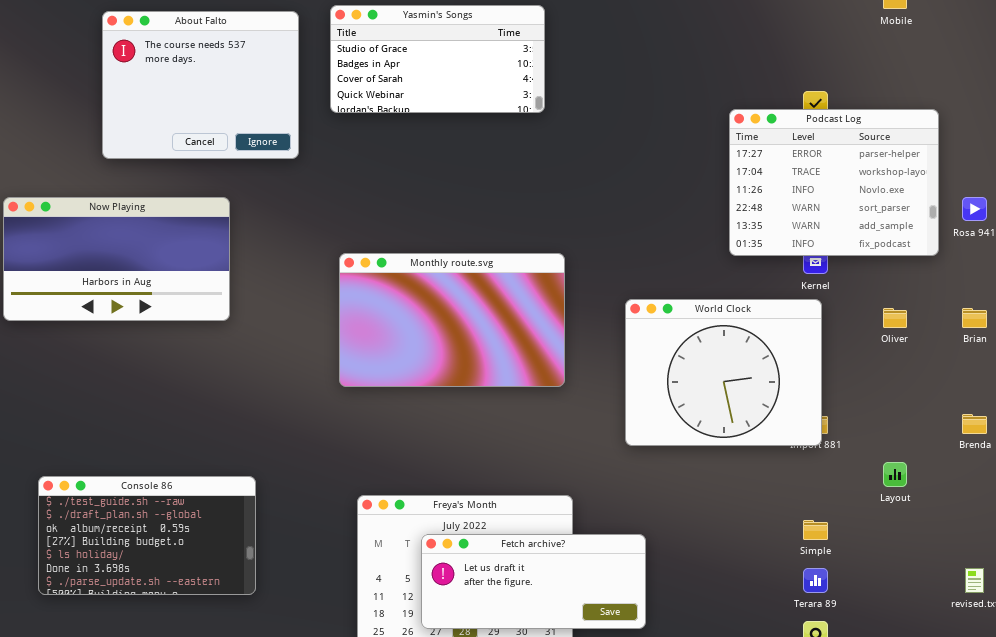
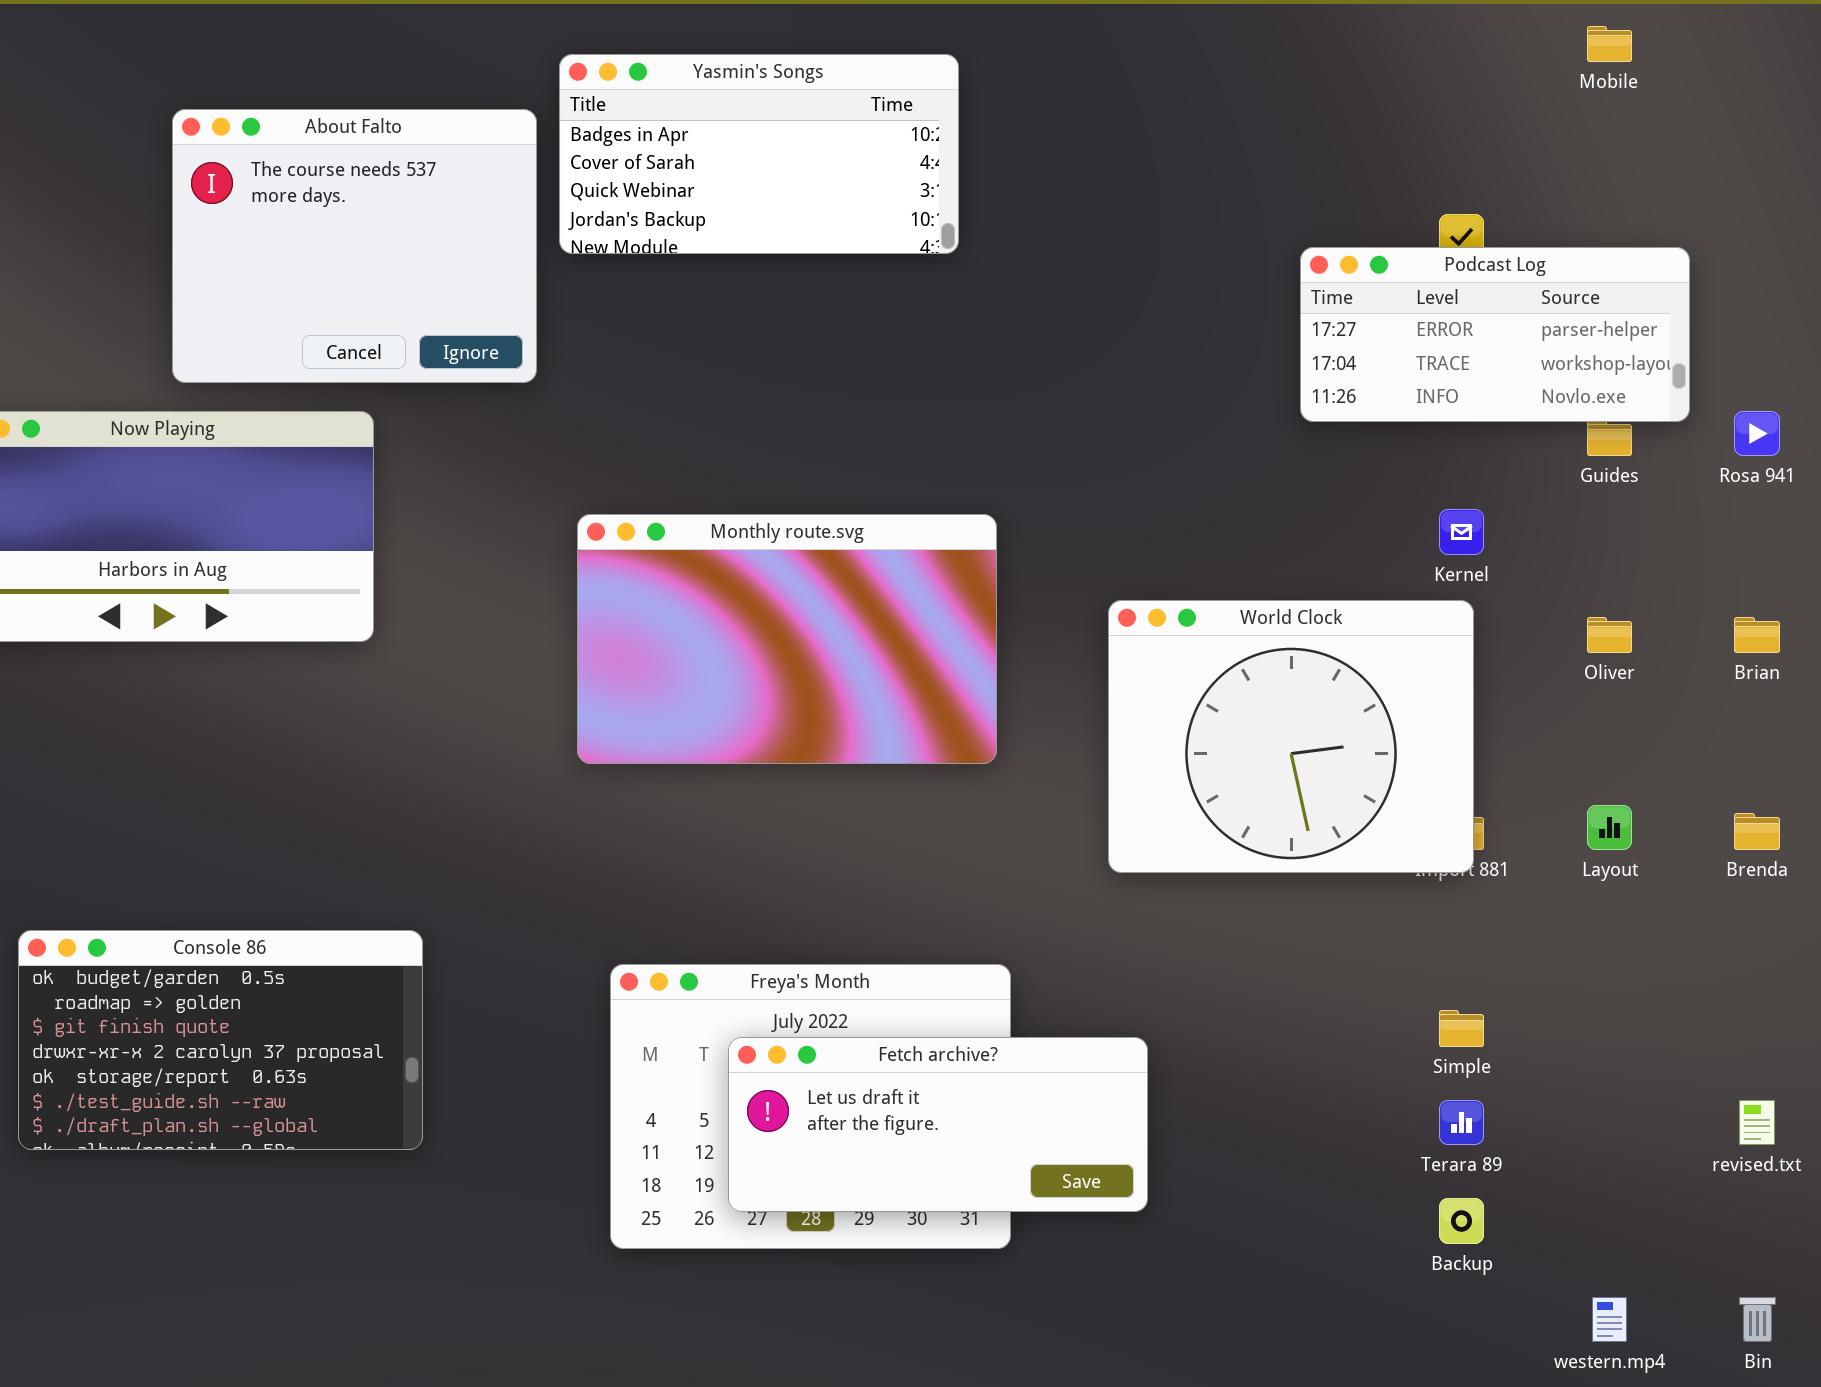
Yasmin's Songs: [330,5,545,113] -> [559,54,959,254], scrolled down 1 row
About Falto: [102,11,299,159] -> [172,109,537,383], moved
Podcast Log: [729,109,939,256] -> [1300,247,1690,422], resized
Layout: [883,462,907,487] -> [1587,805,1632,850], moved
Console 86: [38,476,256,595] -> [18,930,423,1150], scrolled up 5 rows

